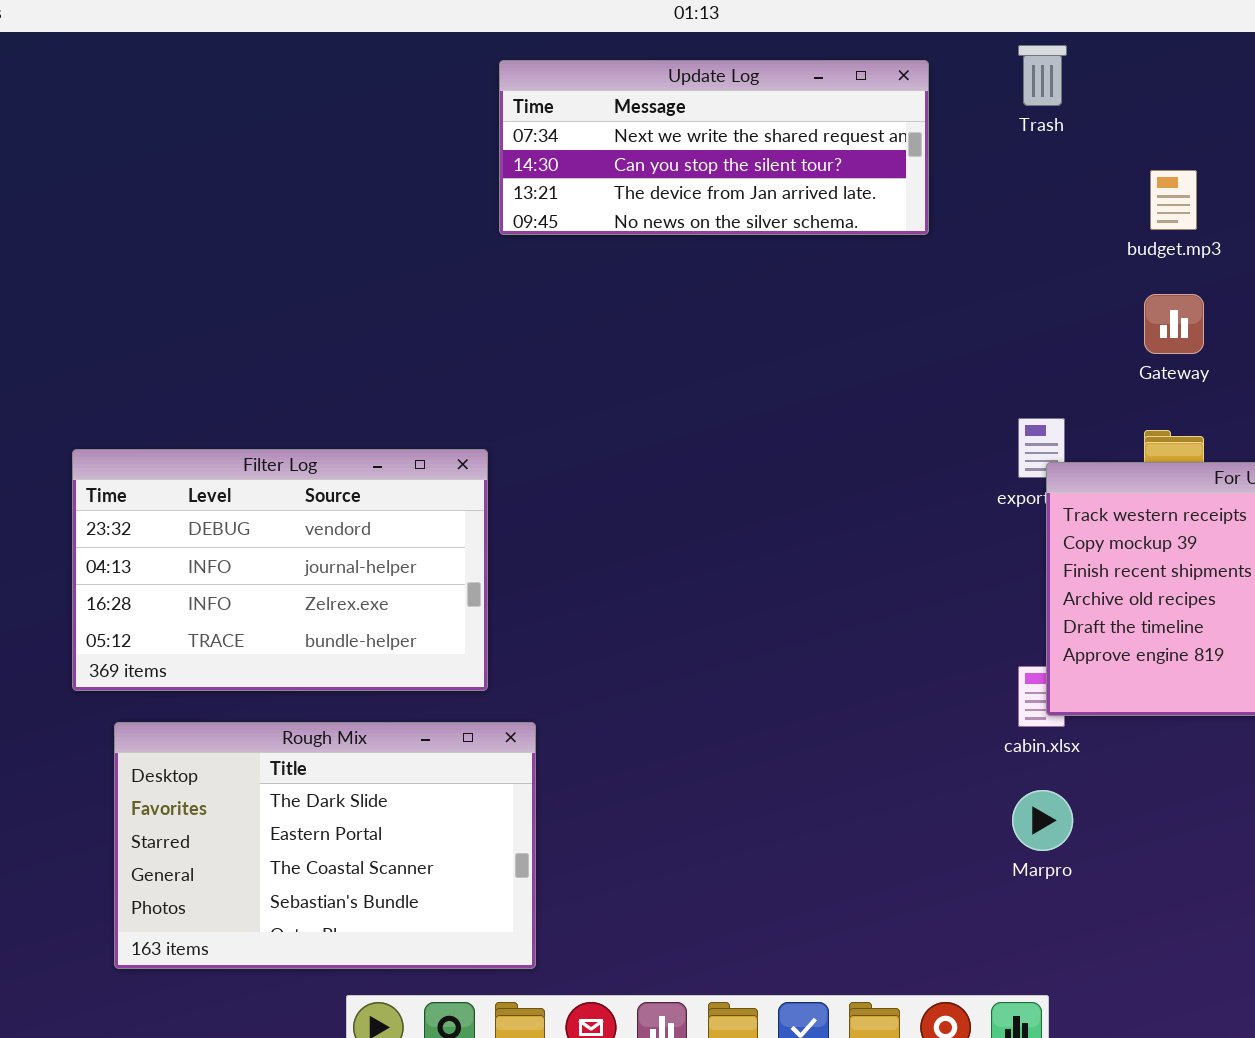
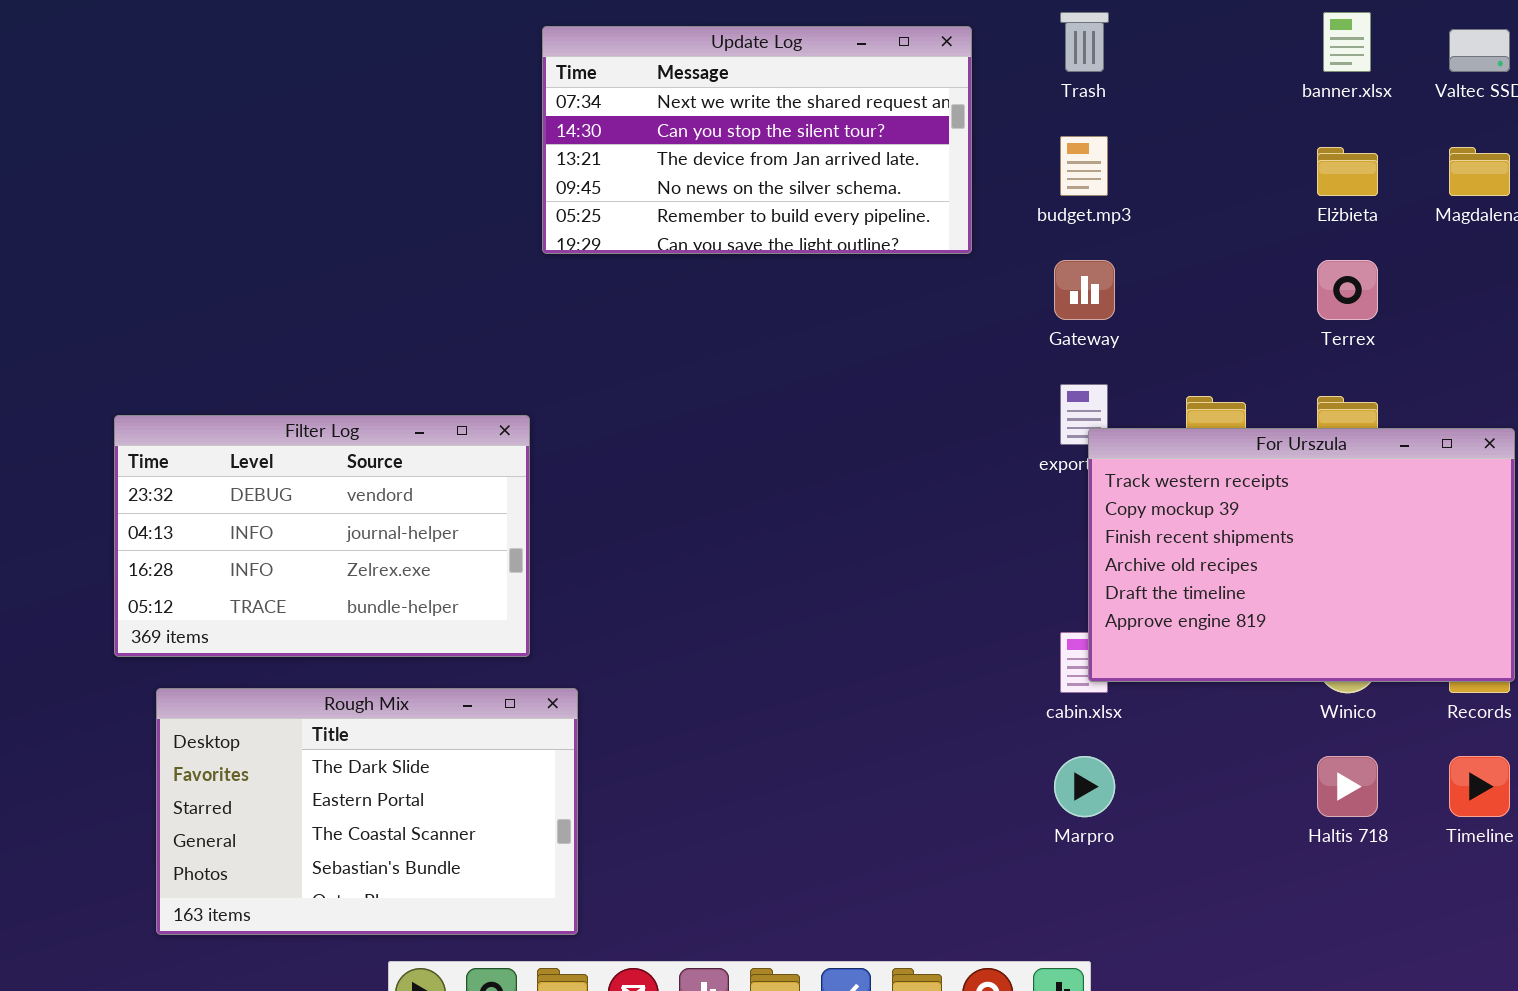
Update Log: [499,60,929,235] -> [542,26,972,254], resized
budget.mp3: [1150,170,1197,230] -> [1060,136,1108,196], moved
Gateway: [1144,294,1204,354] -> [1054,260,1115,320], moved

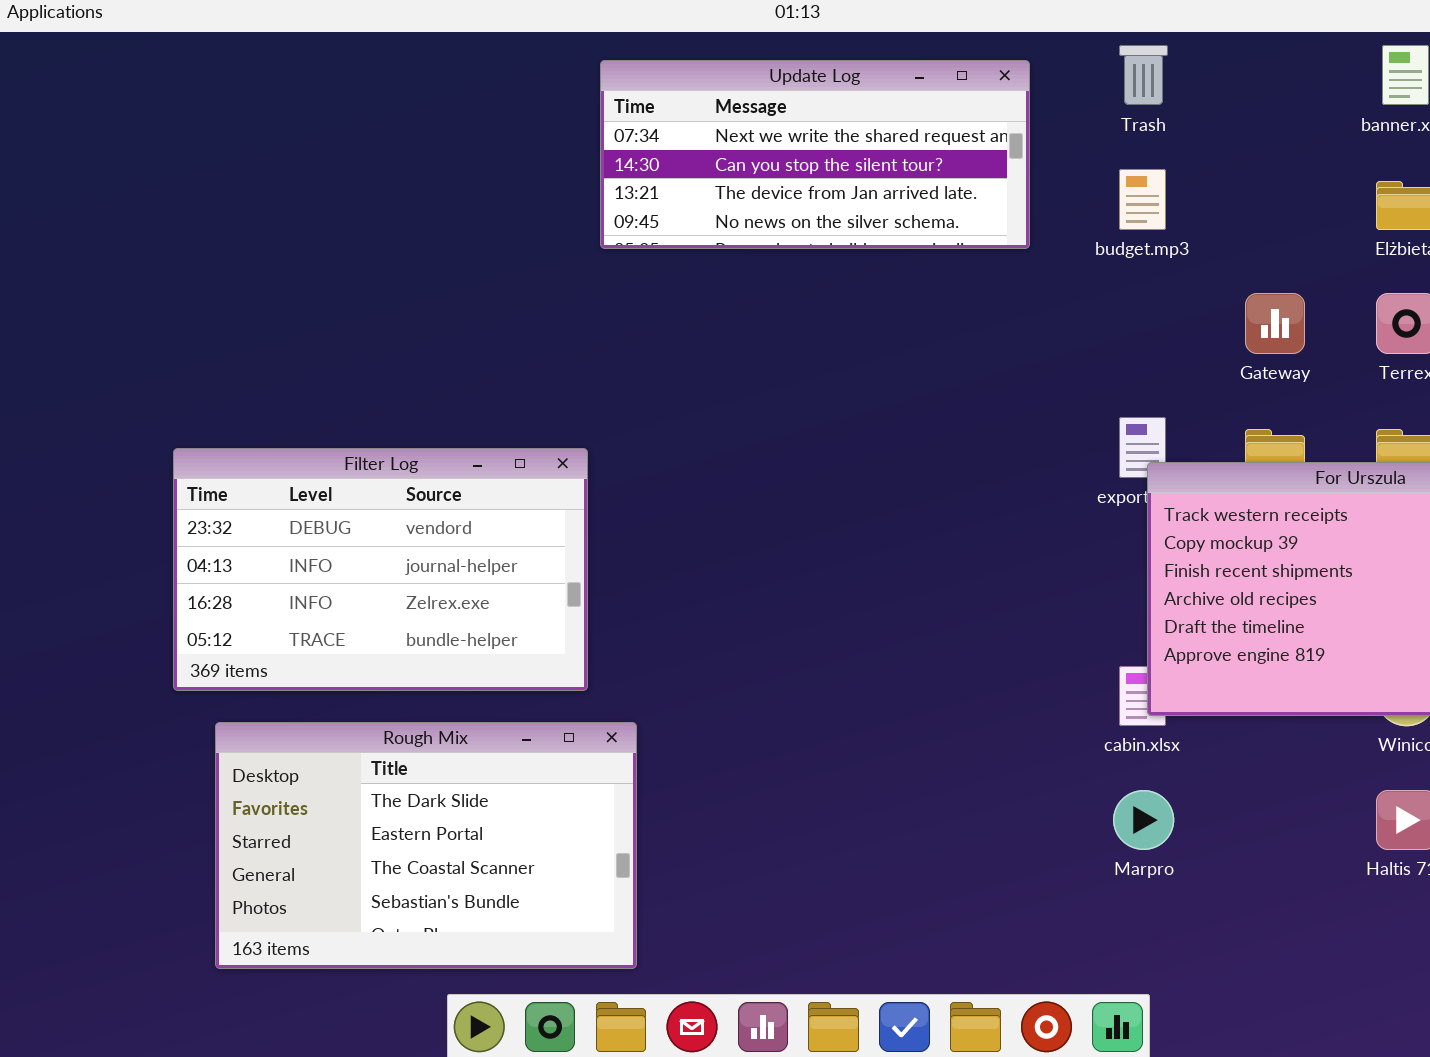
Update Log: [542,26,972,254] -> [600,60,1030,249], resized
Gateway: [1054,260,1115,320] -> [1245,293,1305,354], moved

